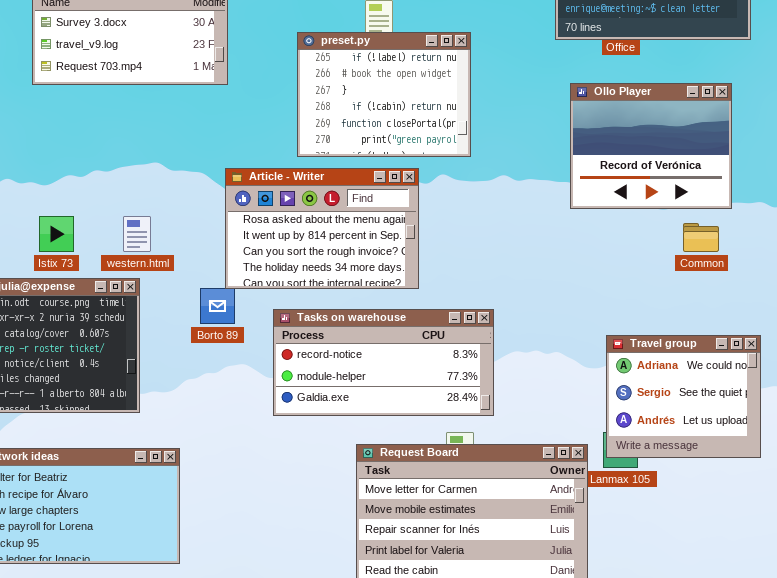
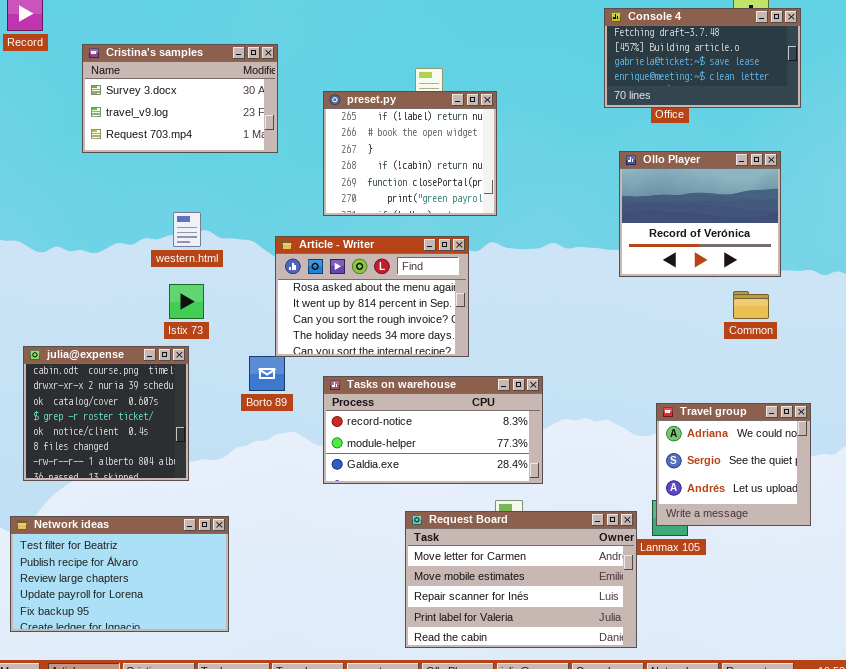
preset.py: [297,32,471,157] -> [323,91,497,216], moved
Istix 73: [39,216,74,252] -> [169,284,204,319], moved
western.html: [123,216,151,252] -> [173,212,201,247], moved

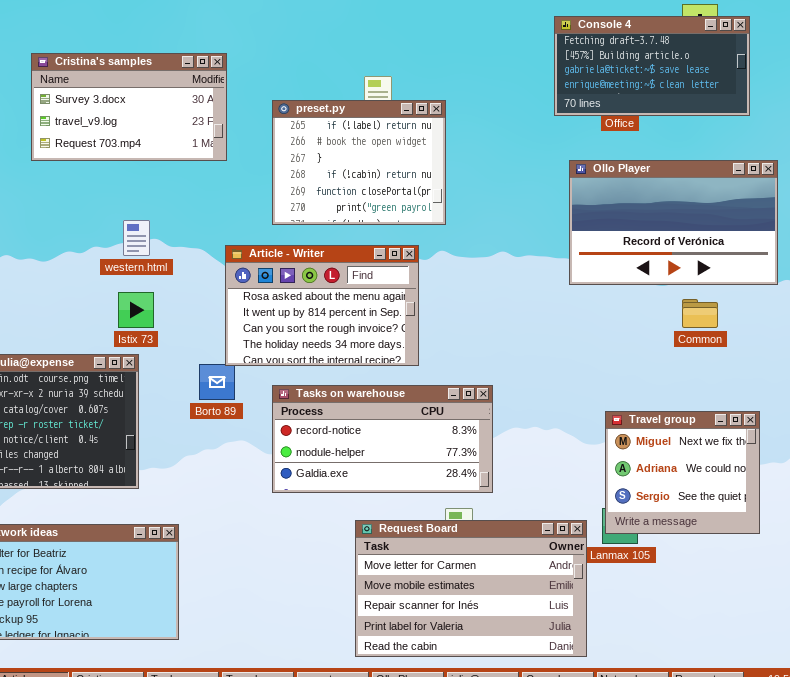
Ollo Player: [619,151,781,277] -> [569,160,778,285], resized
Travel group: [656,403,811,526] -> [605,411,760,534], scrolled up 1 row

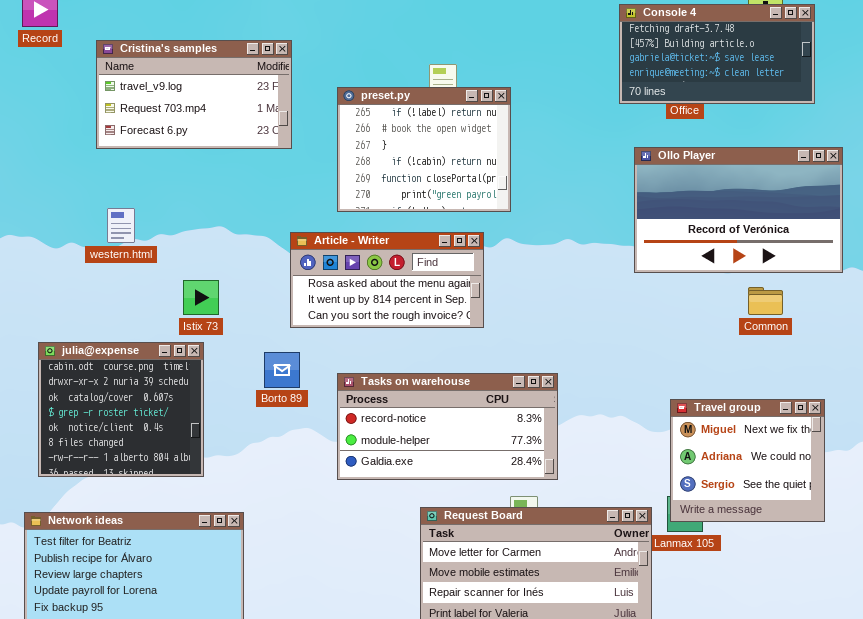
Cristina's samples: [31,53,227,161] -> [96,40,292,149], scrolled down 1 row
western.html: [123,220,150,256] -> [107,208,135,243], moved
Article - Writer: [225,245,419,366] -> [290,232,484,328], resized

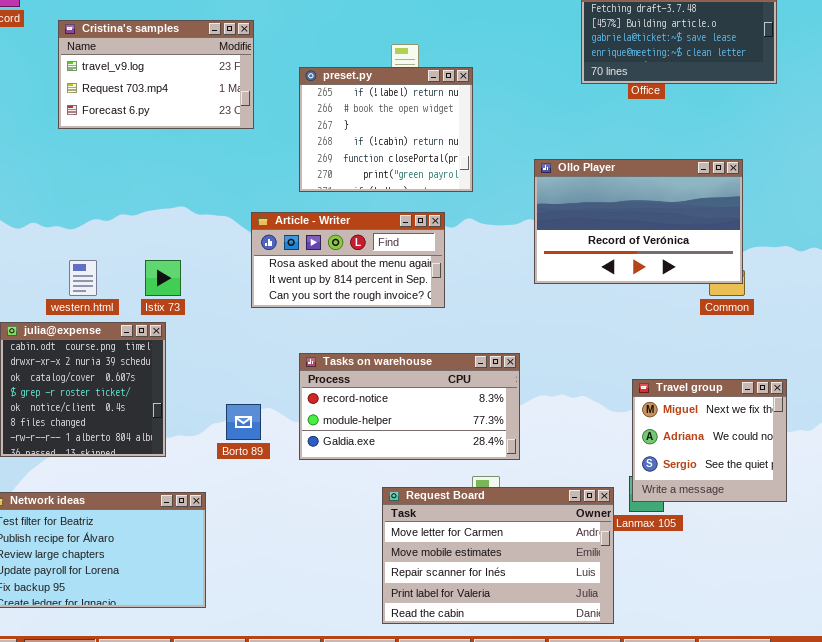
Ollo Player: [634,147,843,273] -> [534,159,743,284], moved
western.html: [107,208,135,243] -> [69,260,97,296], moved
Borto 89: [264,352,300,388] -> [226,404,261,440], moved

